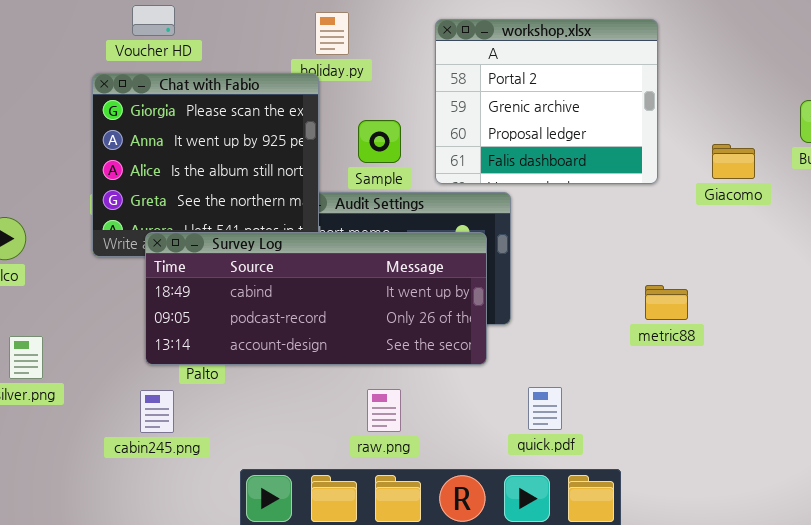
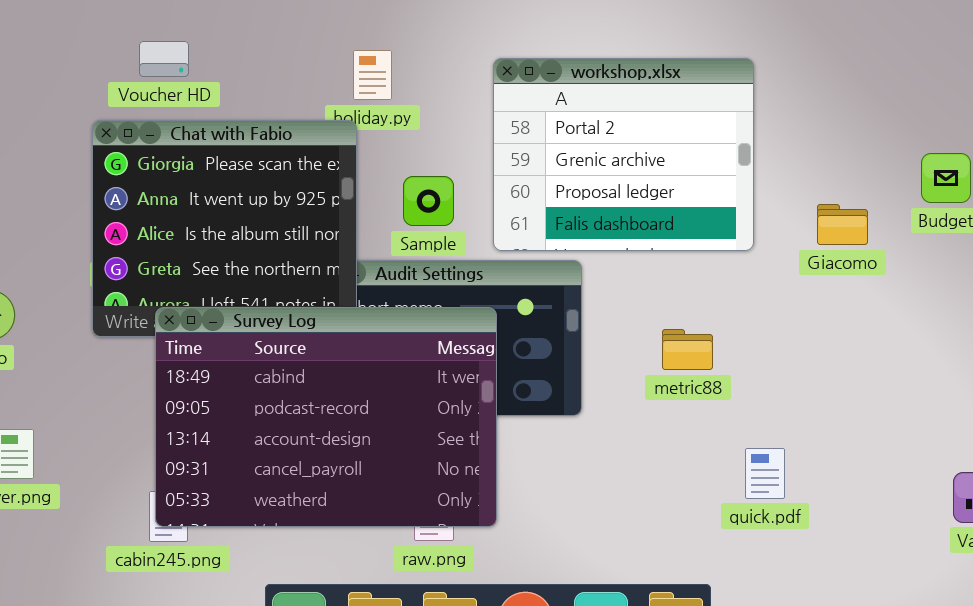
Survey Log: [145,232,487,365] -> [155,307,497,527], resized
metric88: [645,285,688,320] -> [662,329,713,370], moved
quick.pdf: [528,387,562,430] -> [745,448,785,499], moved

